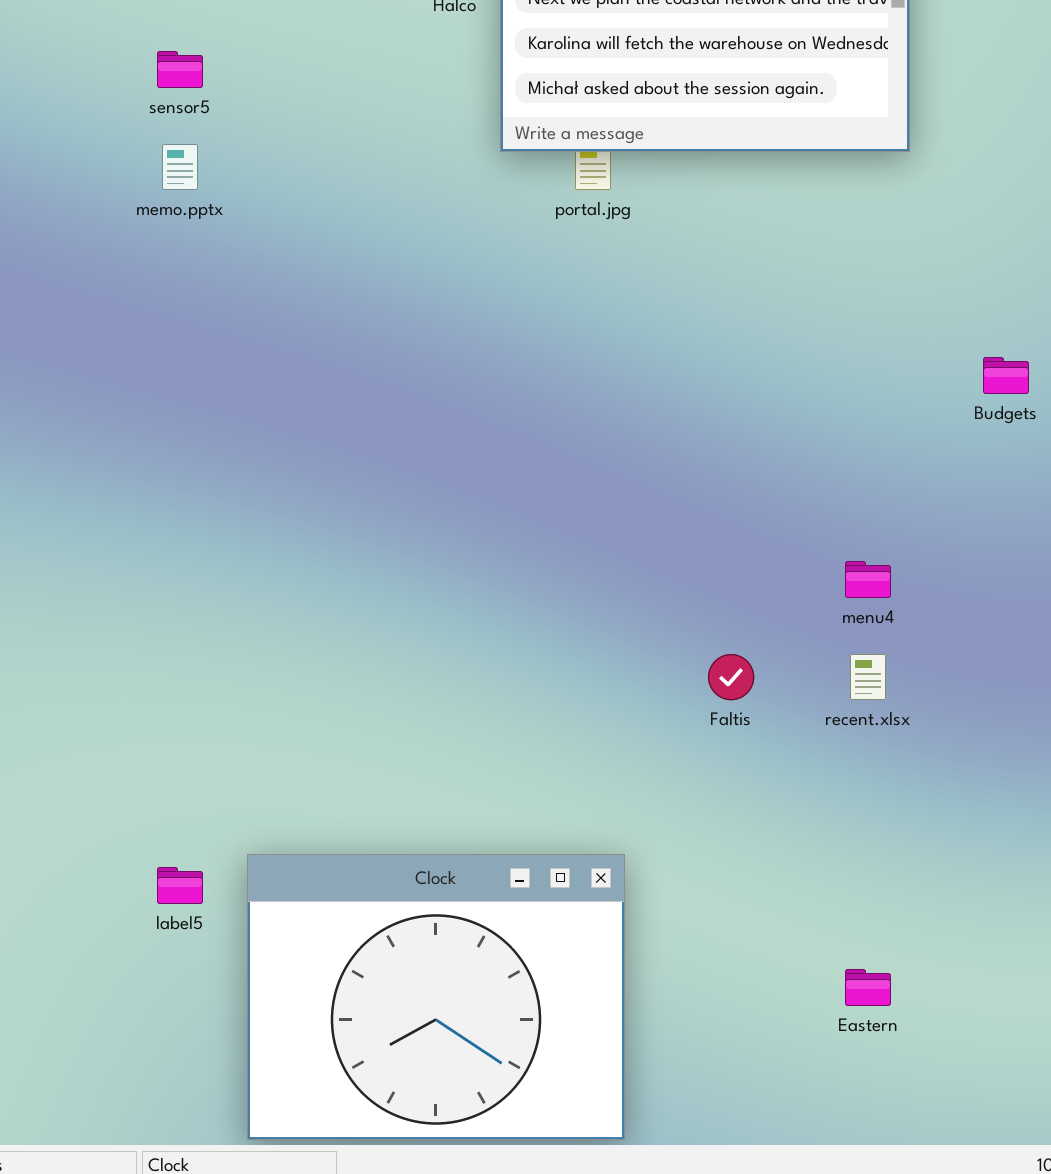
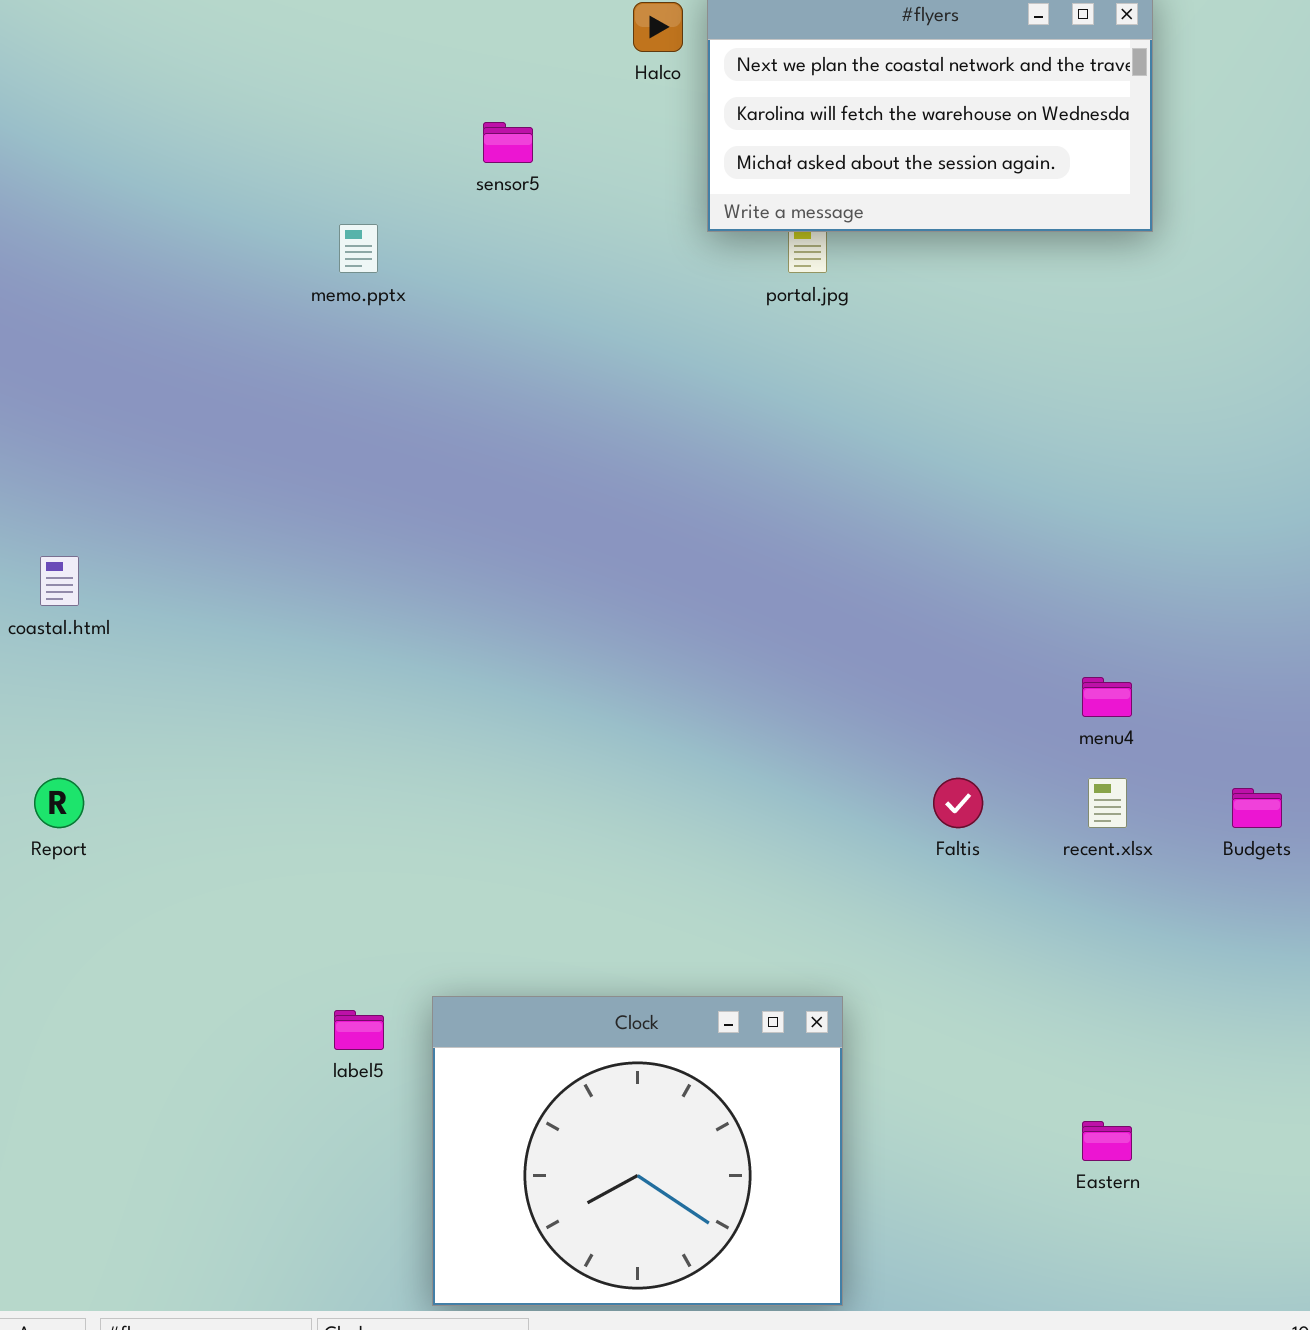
sensor5: [157,51,203,88] -> [483,122,533,163], moved
Budgets: [983,357,1029,394] -> [1232,788,1282,828], moved

